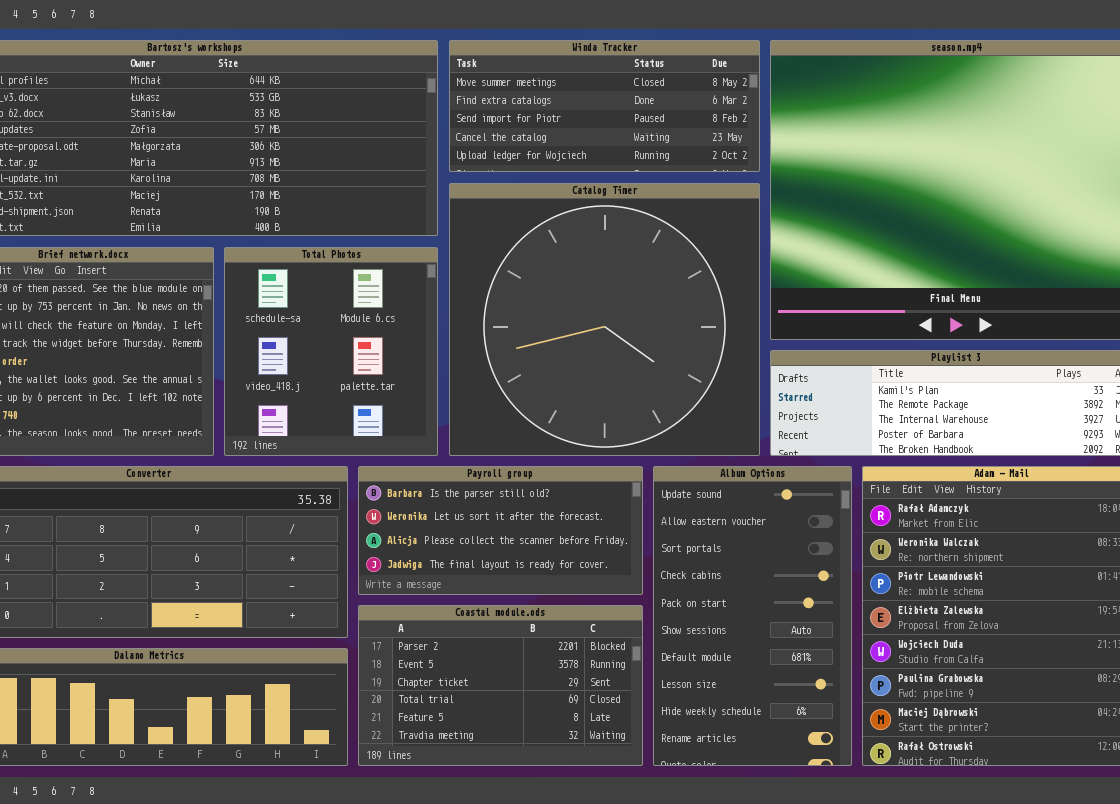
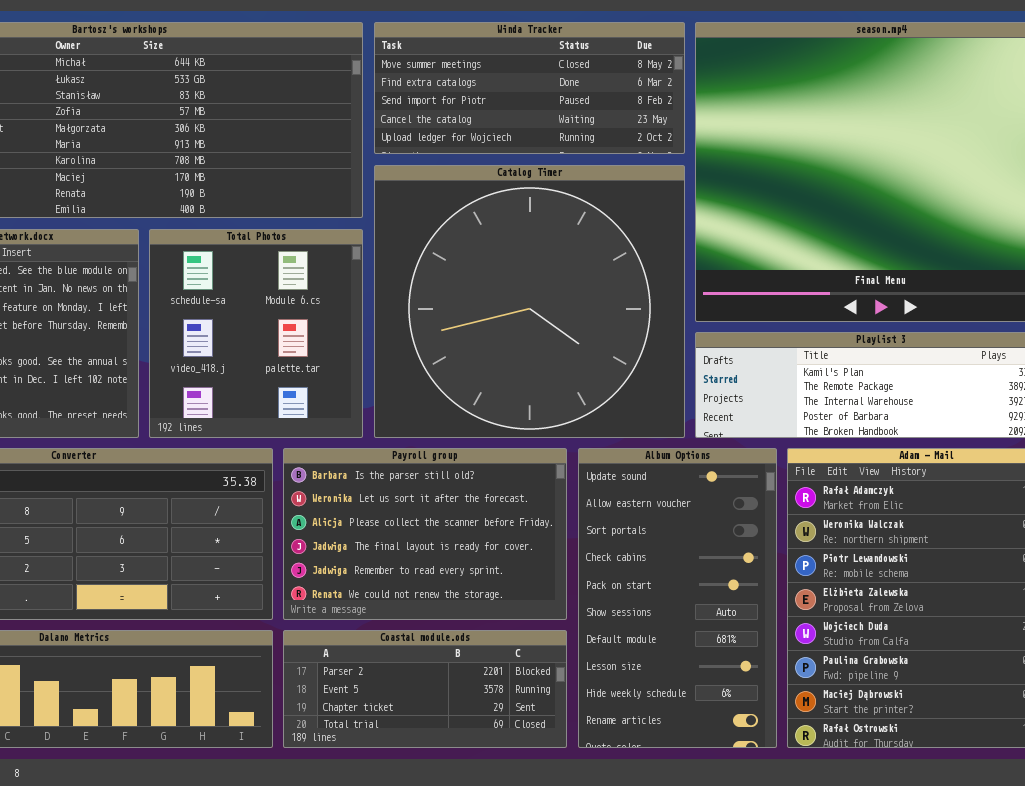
Payroll group: [358,466,643,595] -> [283,448,567,620], resized
Coastal module.ods: [358,605,643,766] -> [283,630,567,748], resized

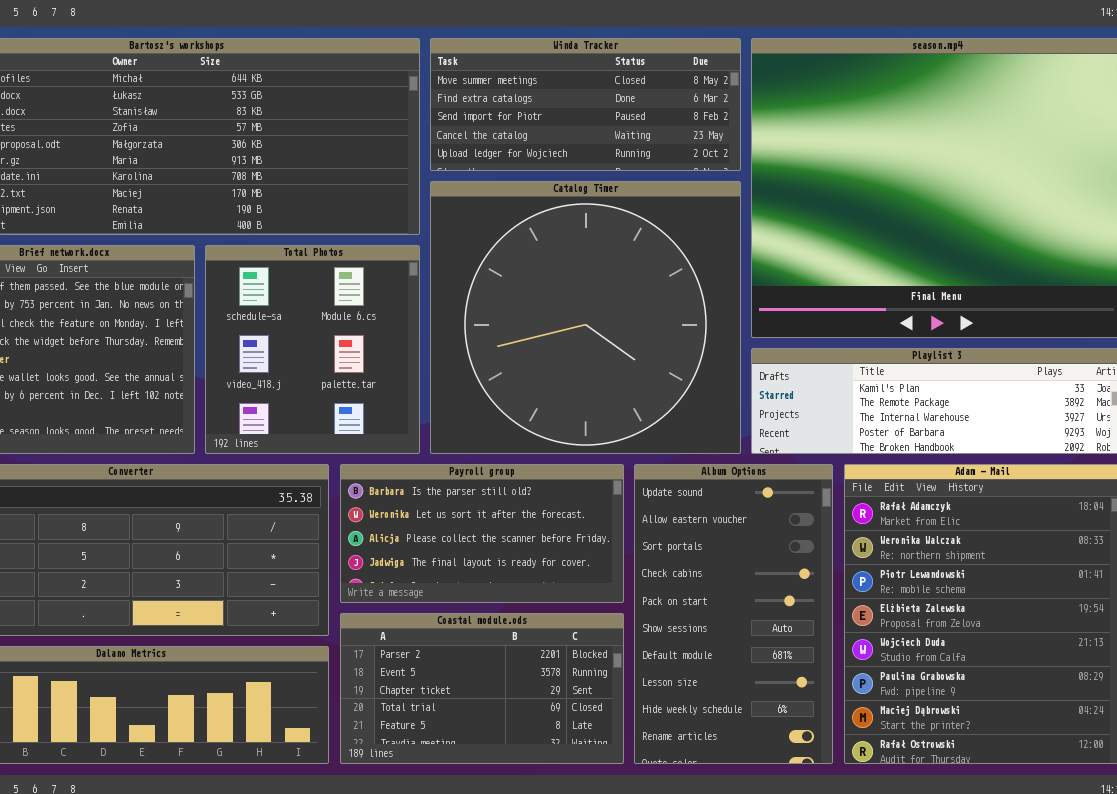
Payroll group: [283,448,567,620] -> [340,464,624,603], resized
Coastal module.ods: [283,630,567,748] -> [340,613,624,764], resized

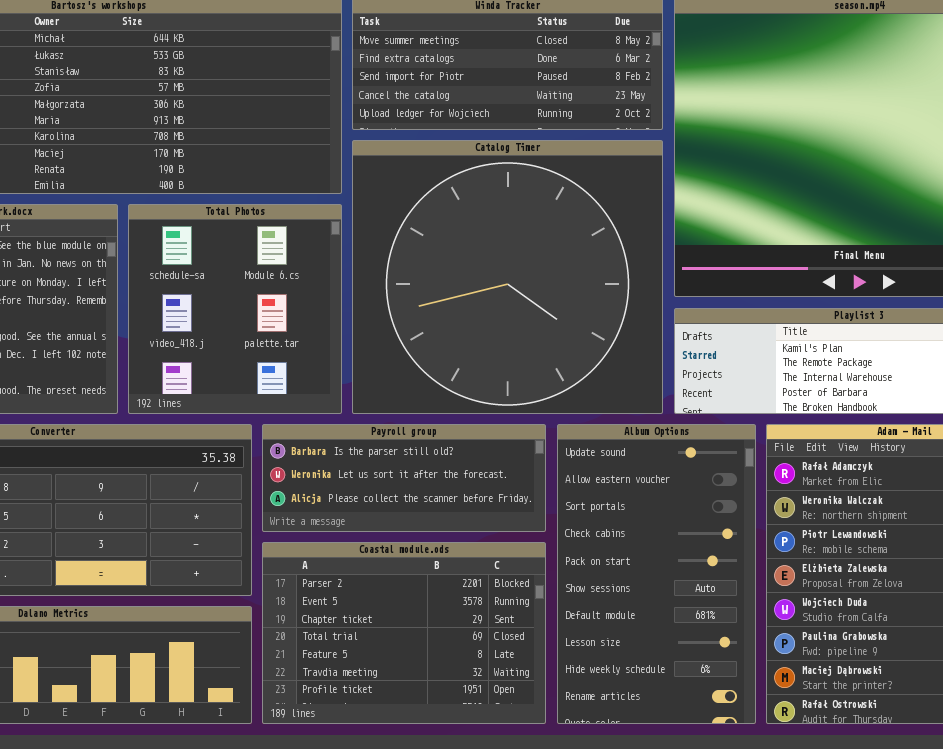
Payroll group: [340,464,624,603] -> [262,424,546,532], resized
Coastal module.ods: [340,613,624,764] -> [262,542,546,724], resized

